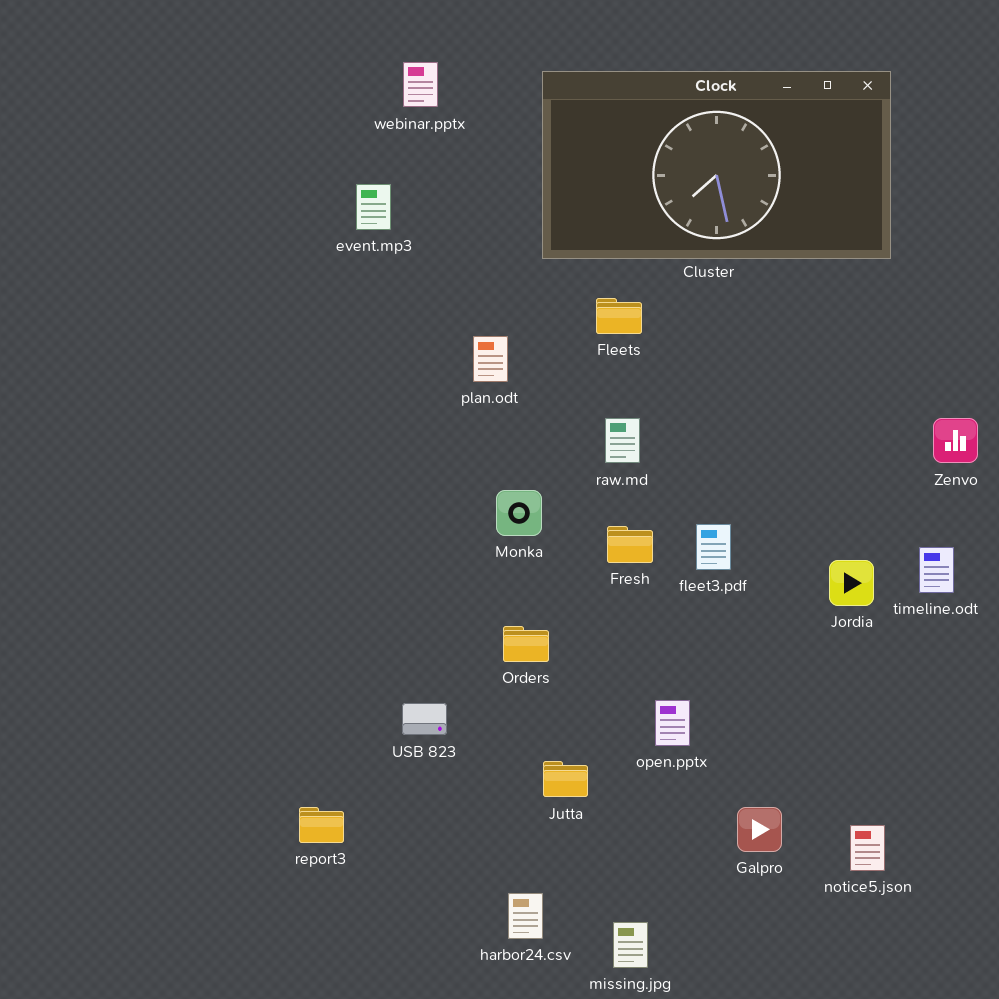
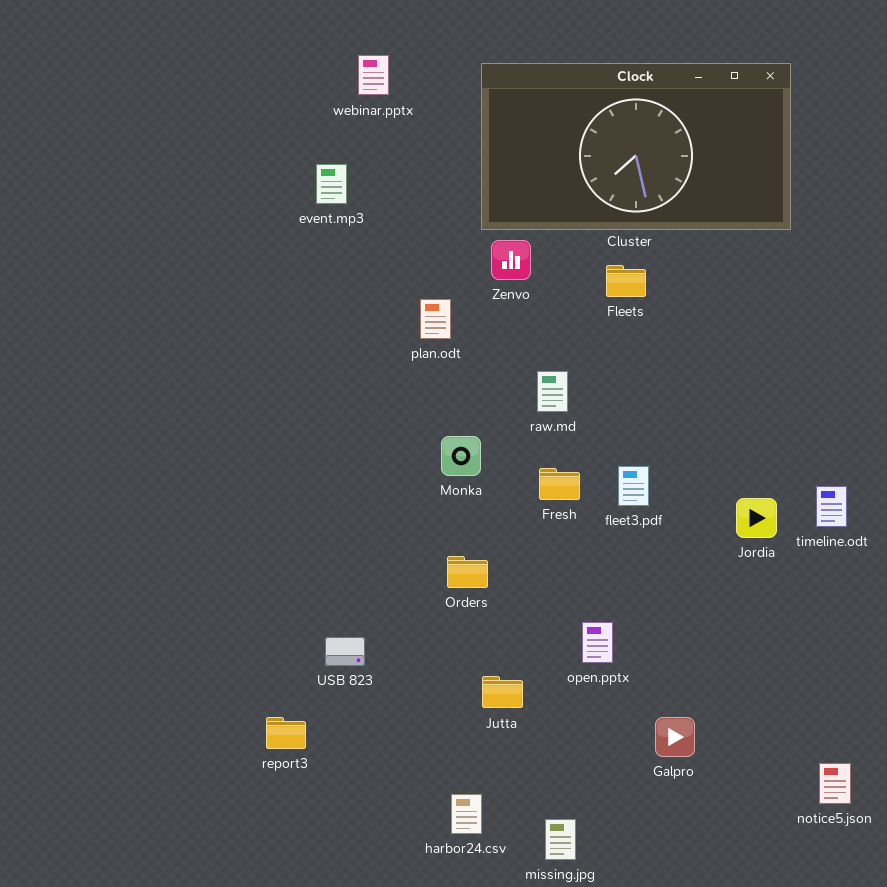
Fleets: [596,298,642,334] -> [606,265,646,297], moved
Zenvo: [933,418,978,463] -> [491,240,531,280], moved
USB 823: [402,703,447,735] -> [325,637,365,666], moved
notice5.json: [850,825,885,871] -> [819,763,851,804], moved

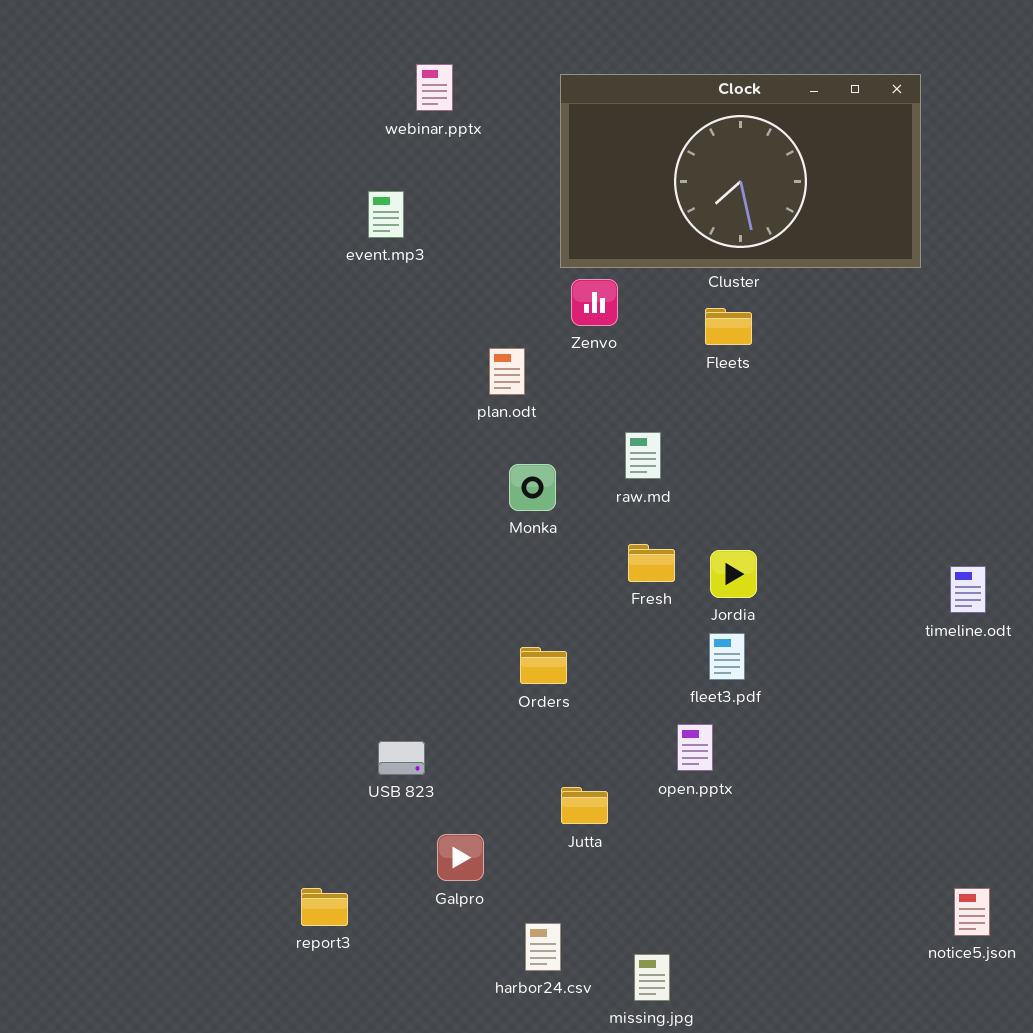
Monka: [441,436,481,476] -> [509,464,556,511], moved
fleet3.pdf: [618,466,649,506] -> [709,633,745,680], moved
Jordia: [736,498,777,538] -> [710,550,757,598], moved
report3: [266,717,306,749] -> [301,888,348,926], moved
Galpro: [655,717,695,757] -> [437,834,484,881], moved

